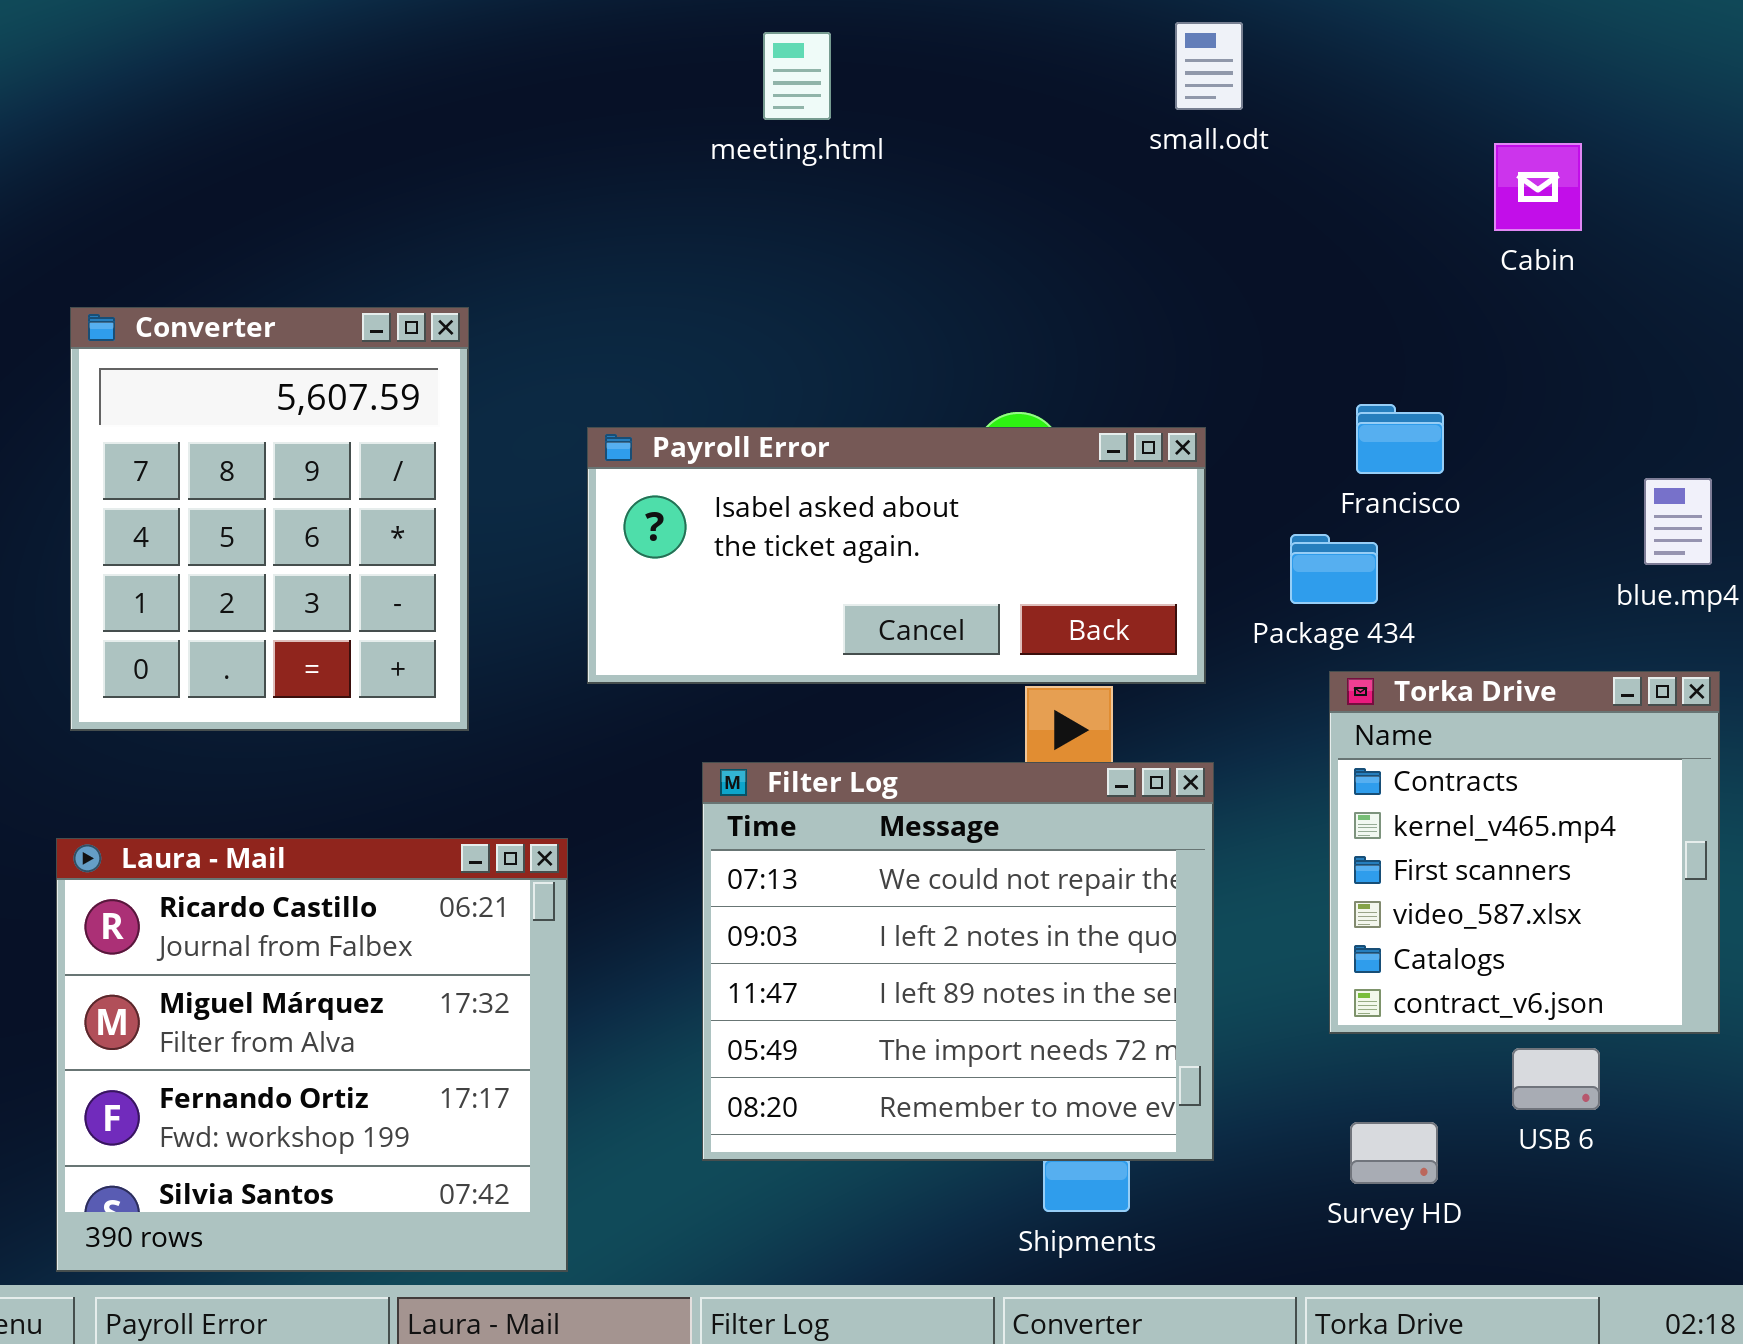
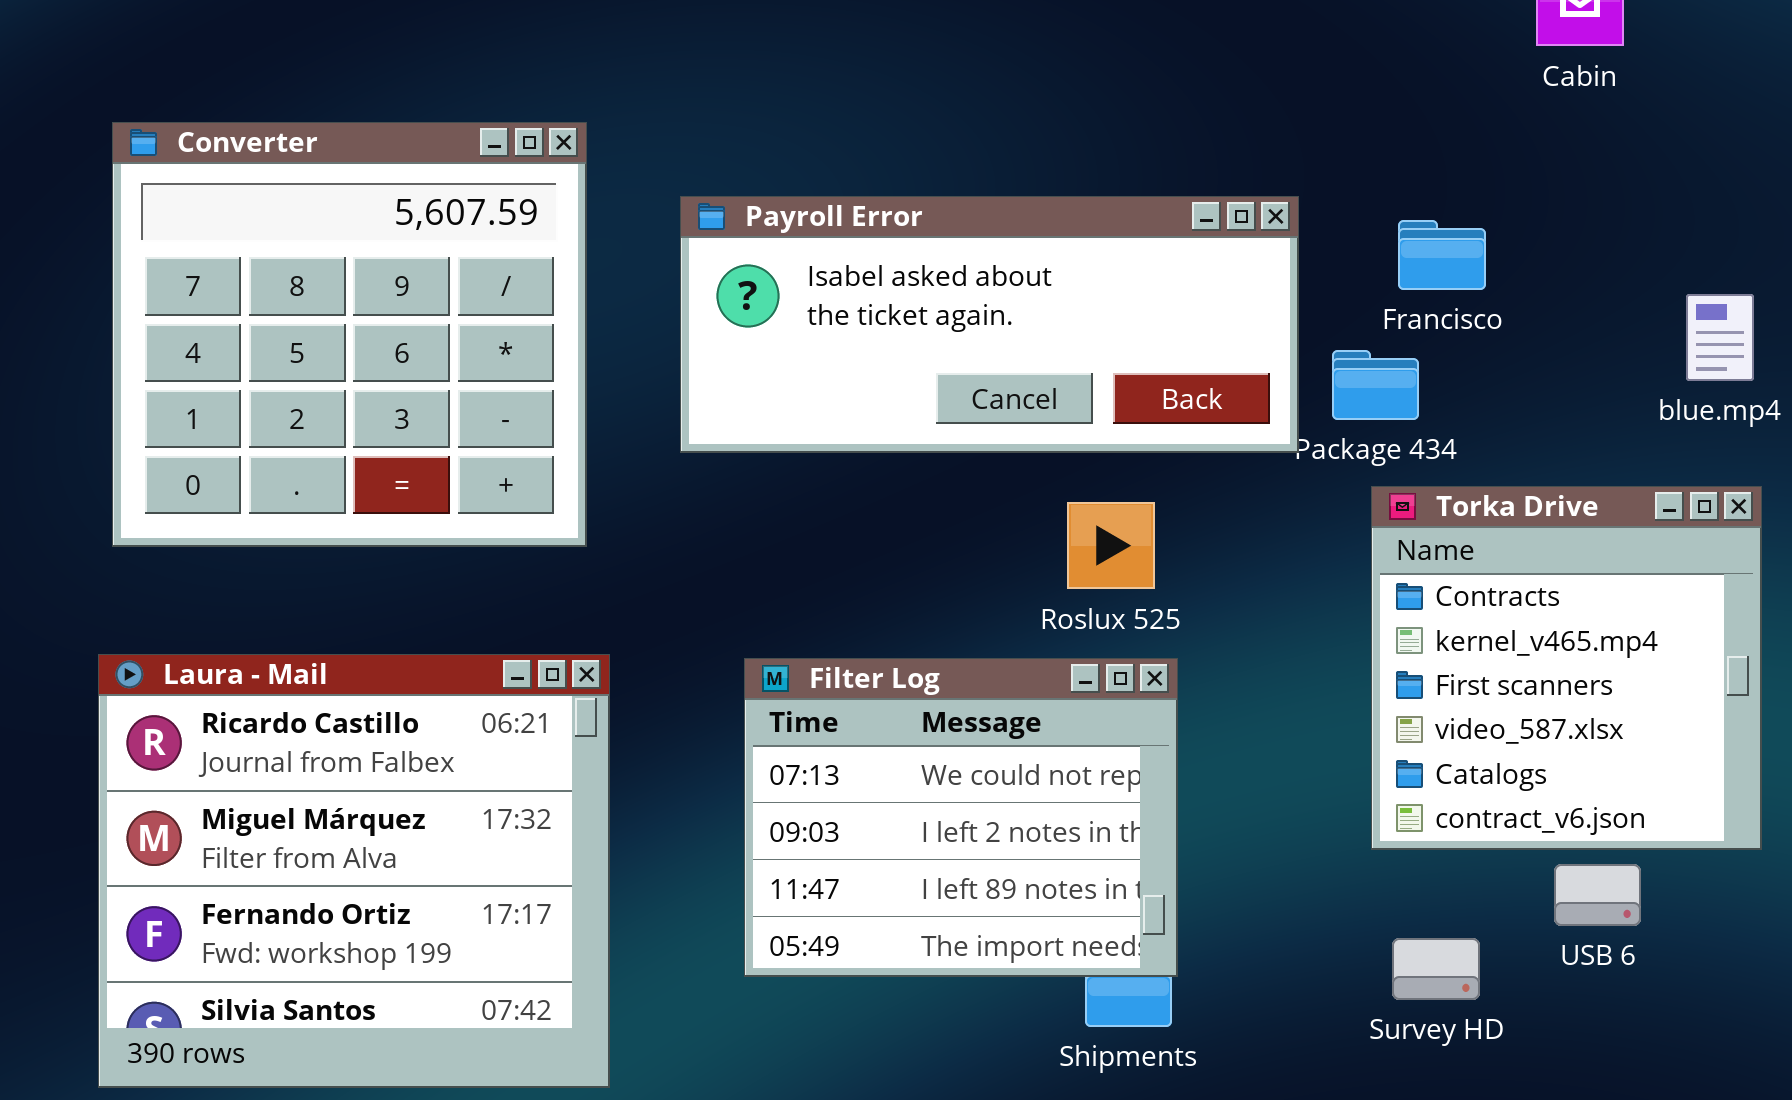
Converter: [70,307,469,731] -> [112,122,587,547], resized
Payroll Error: [587,427,1206,684] -> [680,196,1299,453], moved
Filter Log: [702,762,1214,1161] -> [744,658,1178,977], resized

